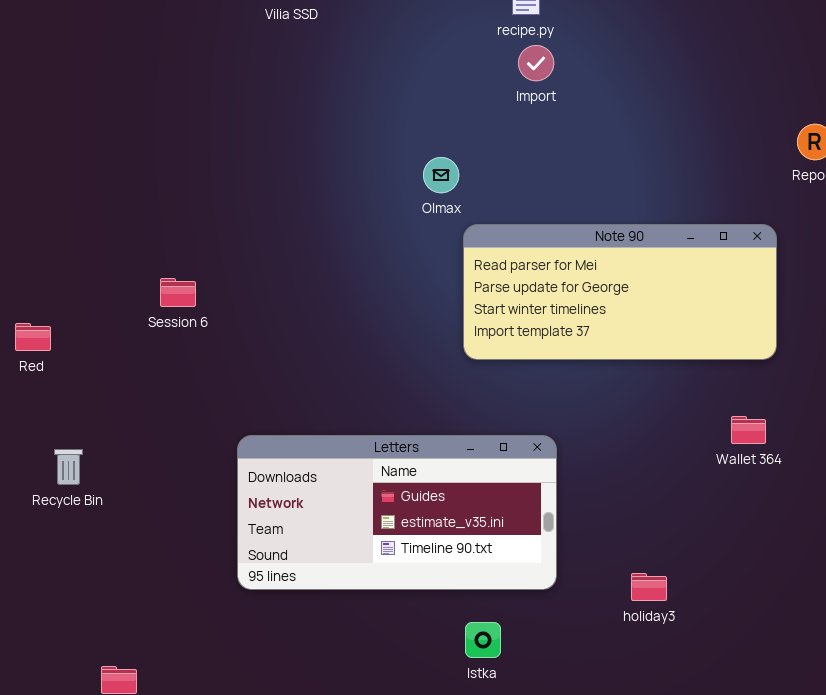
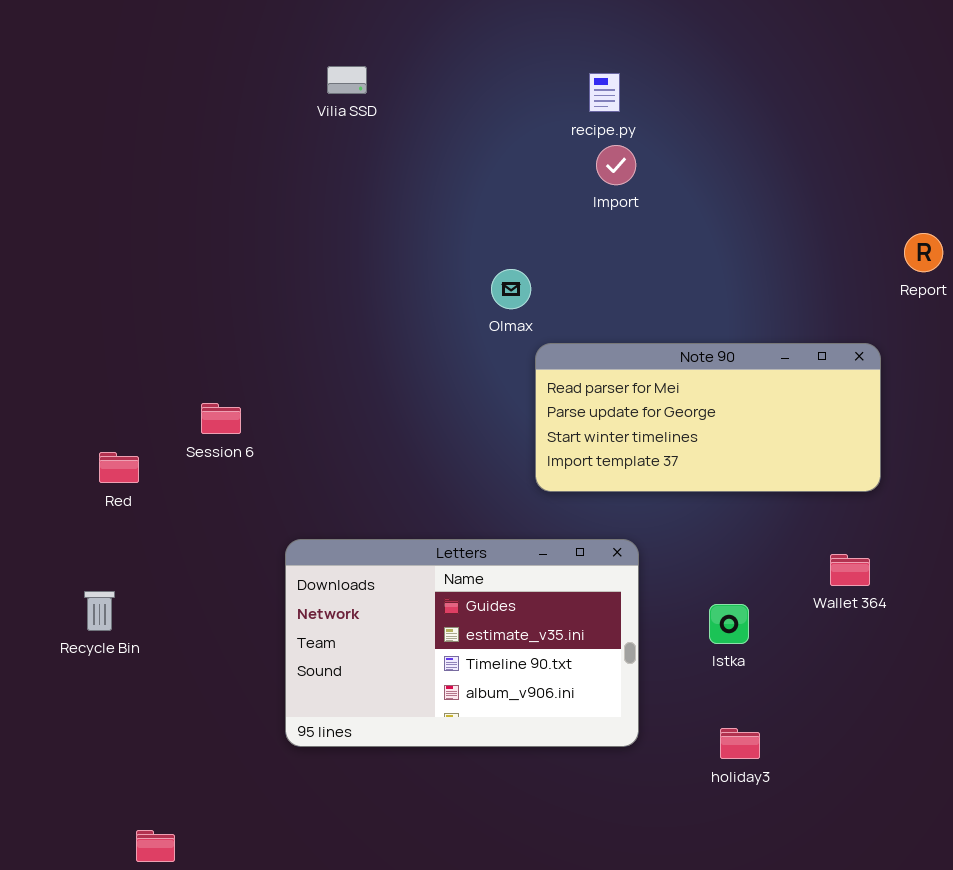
Red: [15,323,51,351] -> [99,452,139,483], moved
Letters: [237,435,557,590] -> [285,539,639,747], resized
Istka: [465,622,501,658] -> [709,604,749,644], moved

